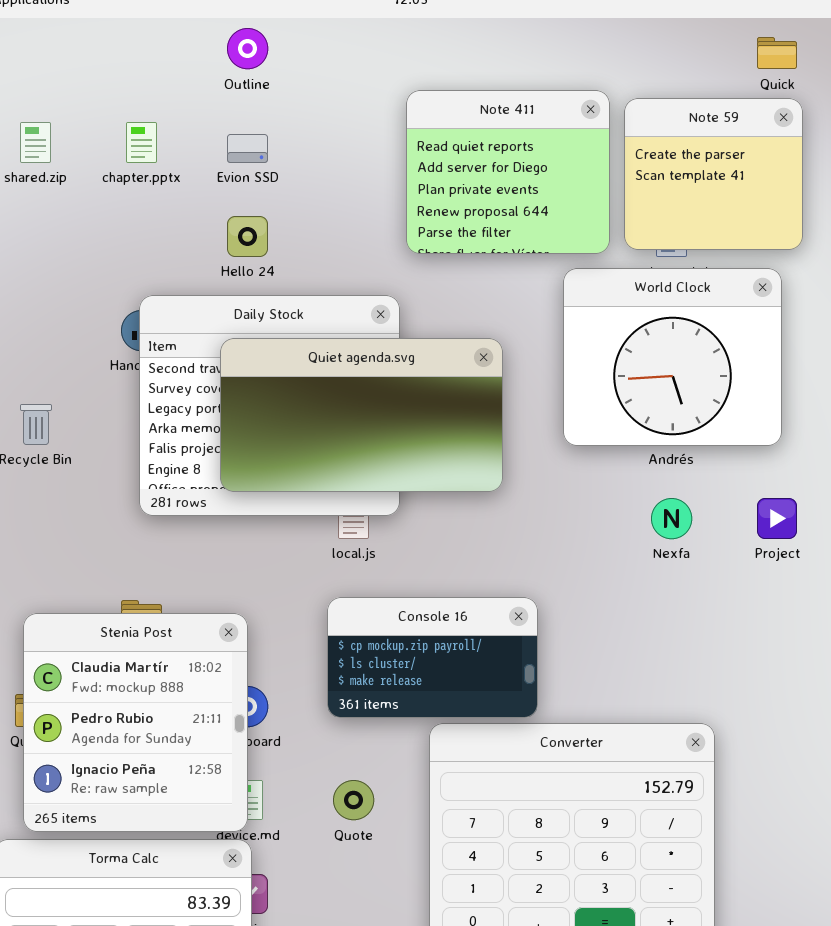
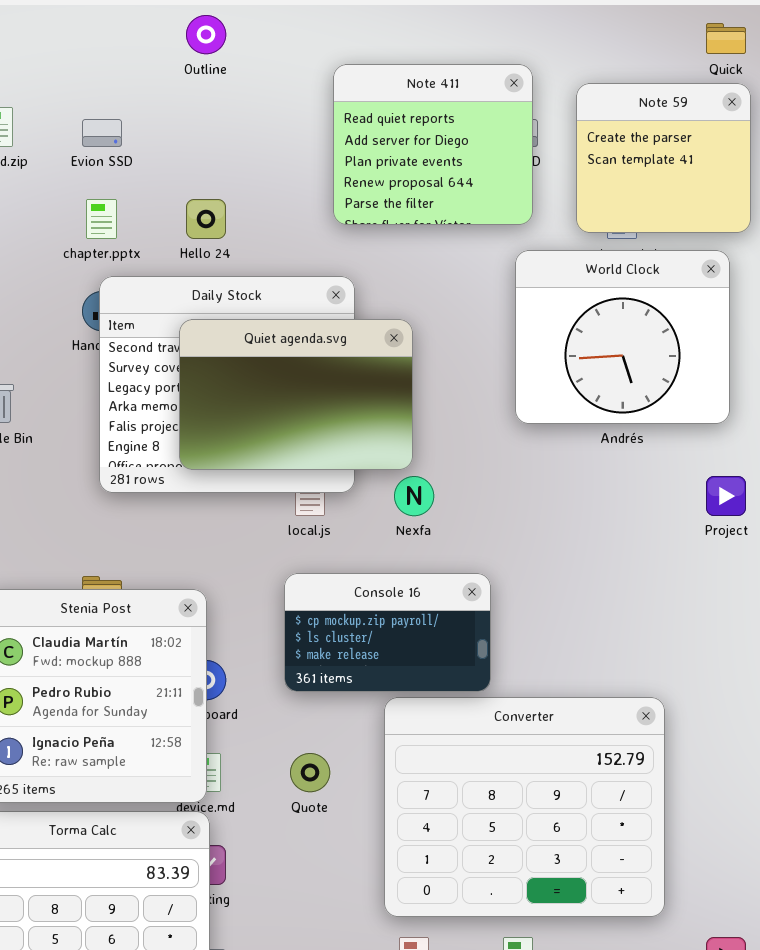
Note 411: [406,90,610,254] -> [333,64,533,225], moved
chapter.pptx: [126,122,157,163] -> [86,199,117,239], moved
Evion SSD: [227,134,268,163] -> [82,119,122,147], moved
Quiet agenda.svg: [220,338,503,492] -> [179,319,413,470], resized
Nexfa: [651,498,692,539] -> [394,476,434,516], moved

